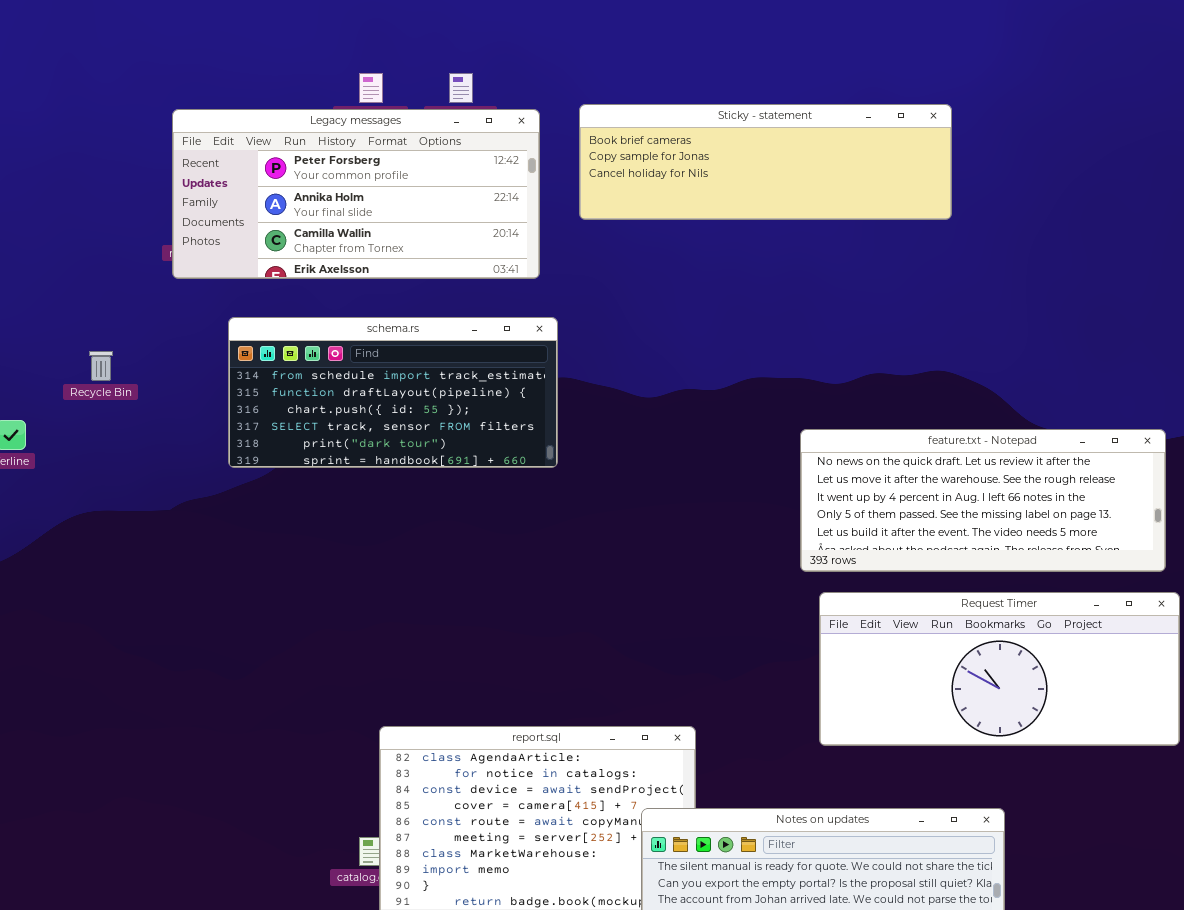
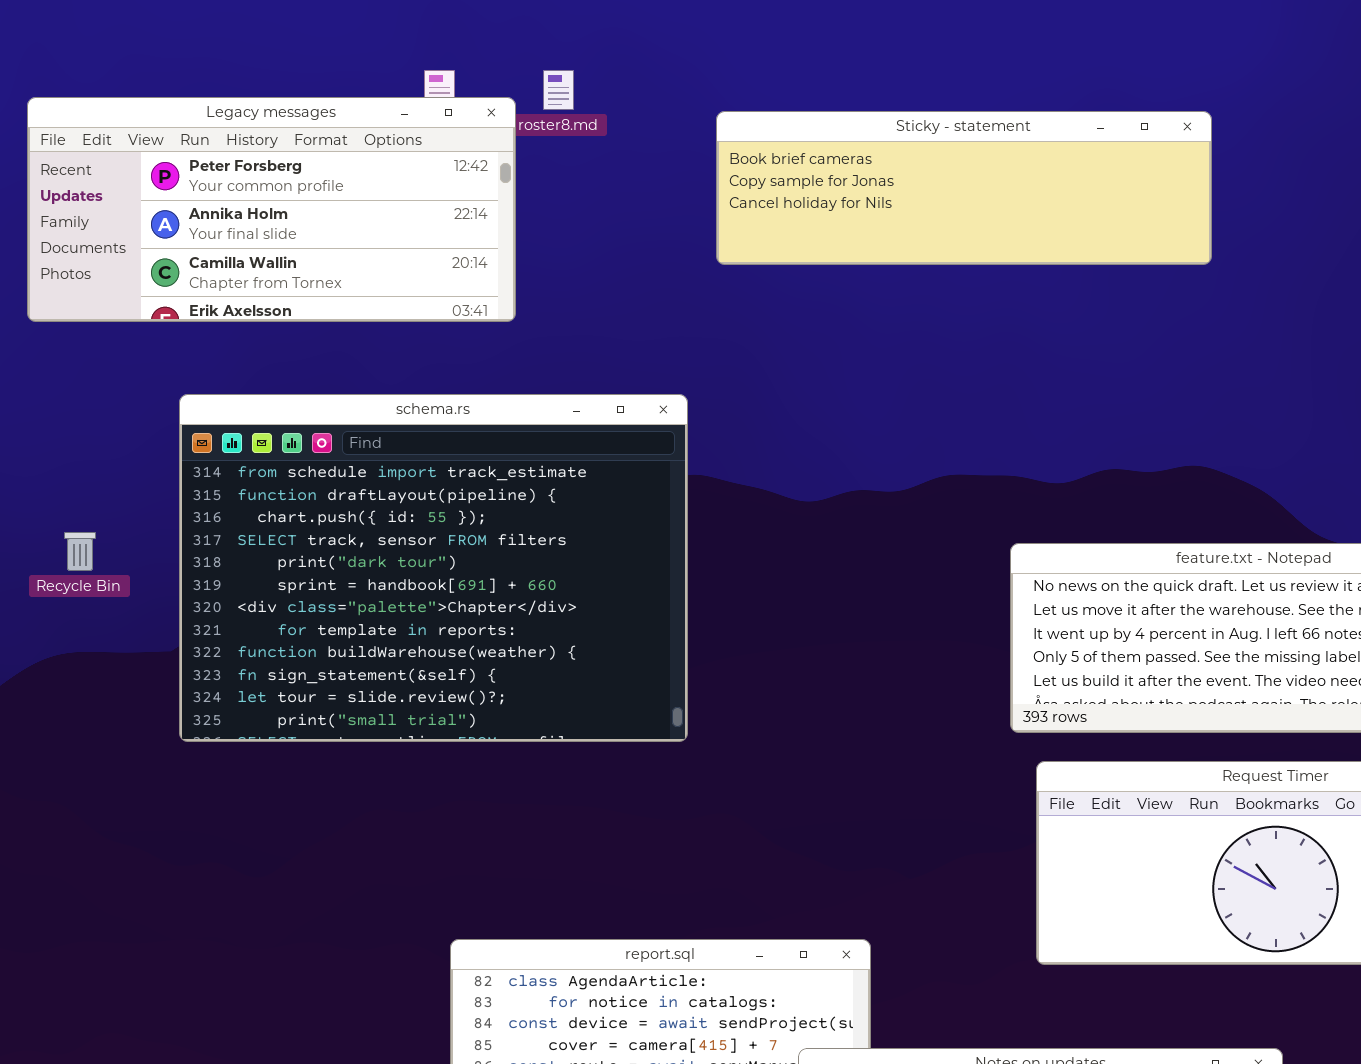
Legacy messages: [172,109,540,279] -> [27,97,516,322], moved
schema.rs: [228,317,558,468] -> [179,394,688,742], resized
Recycle Bin: [89,351,113,381] -> [64,532,96,571], moved

